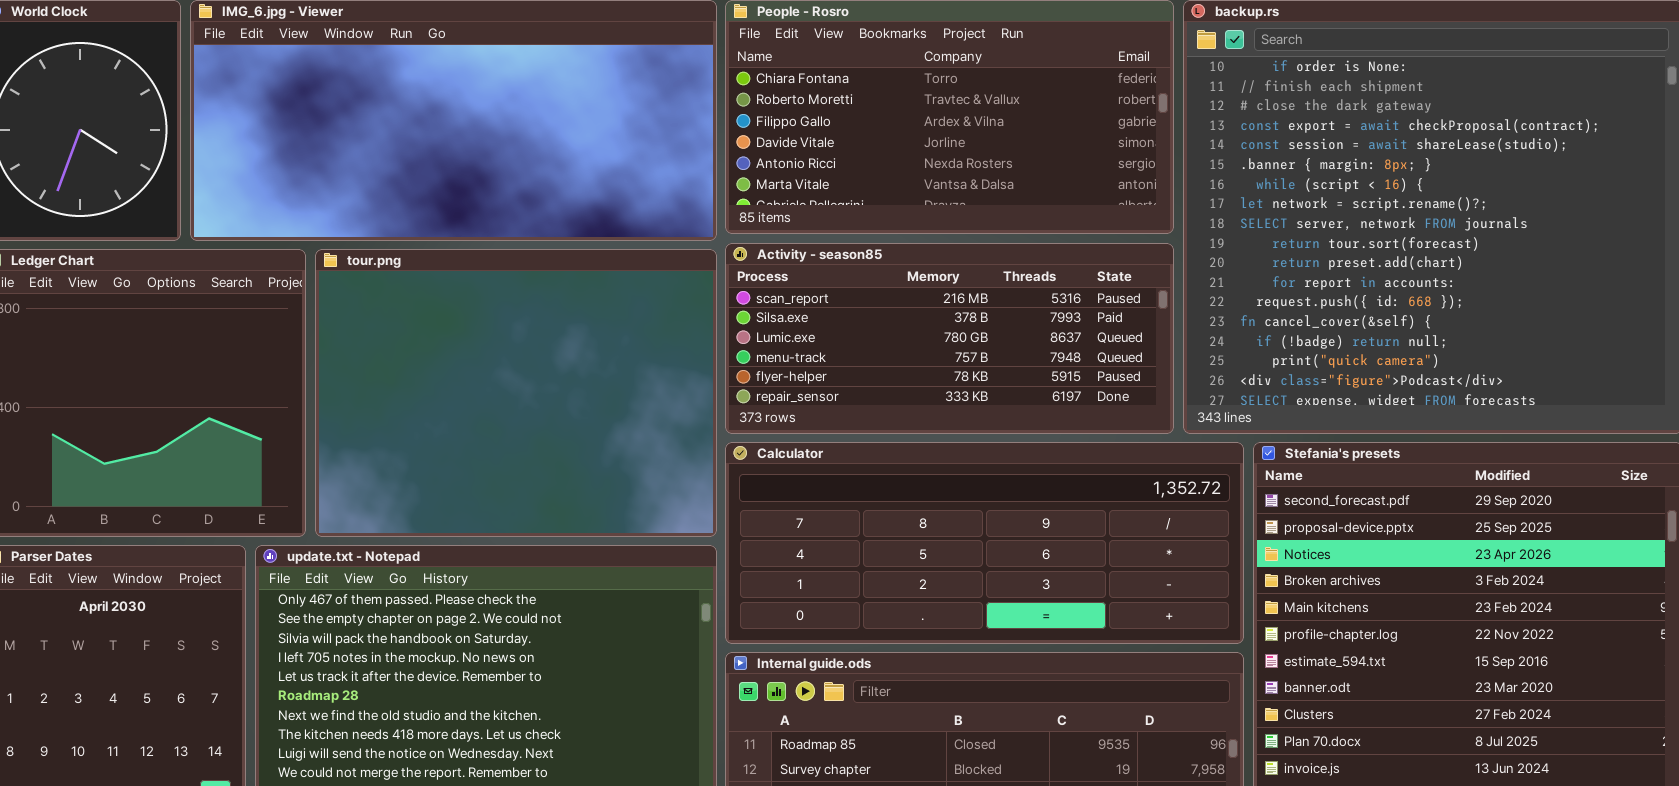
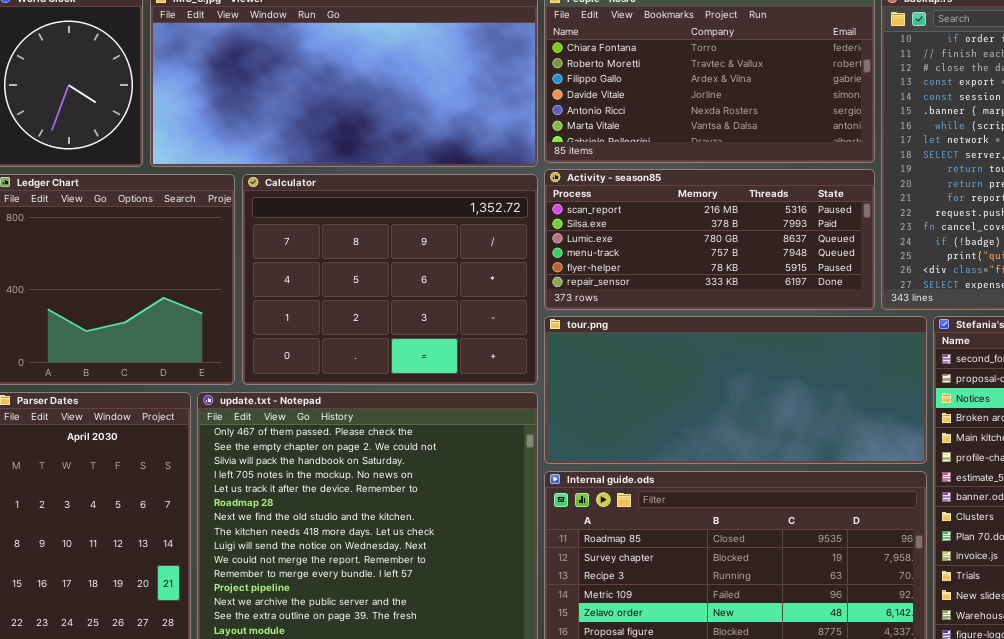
tour.png: [315,249,717,537] -> [544,316,927,464], moved, resized
Calculator: [725,442,1244,644] -> [242,174,538,385], moved, resized

